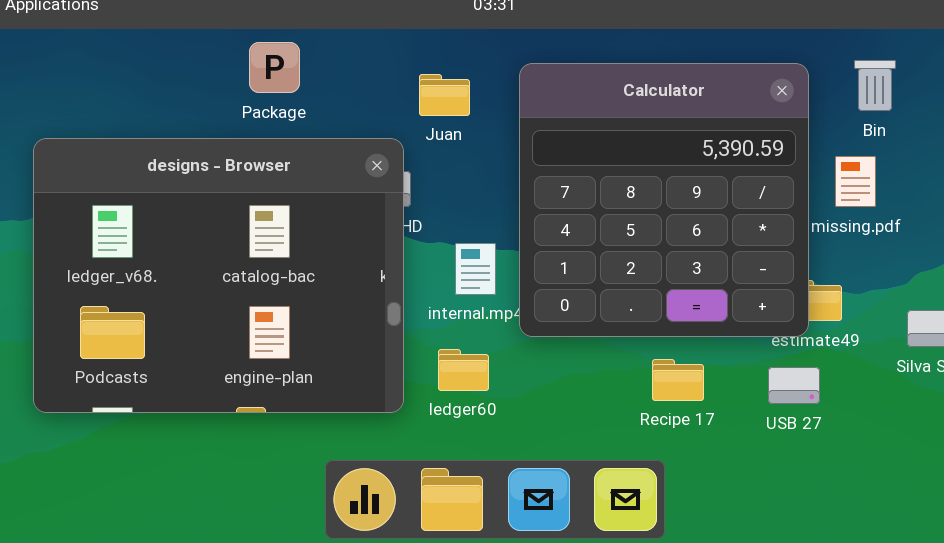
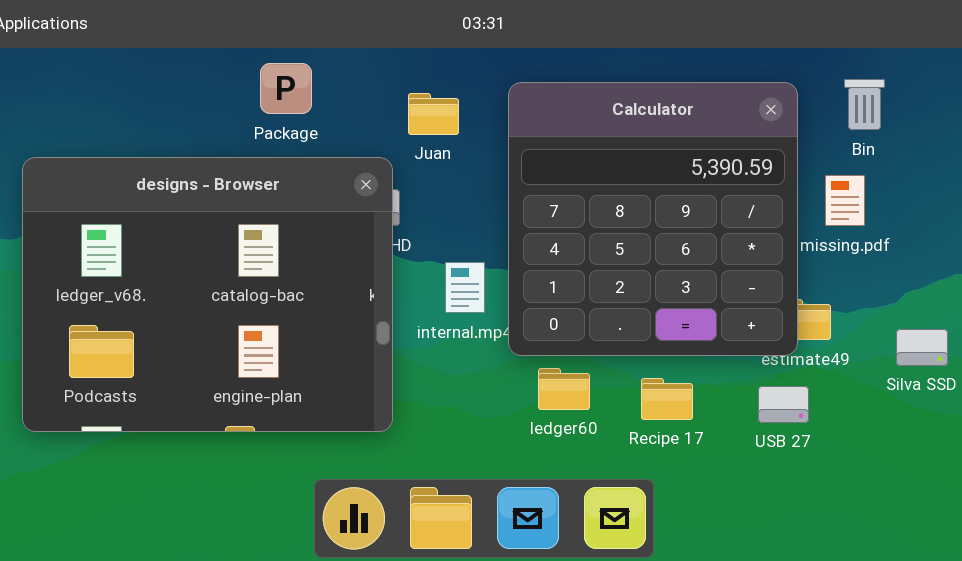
Package: [249,42,300,93] -> [260,63,312,114], moved
ledger60: [438,349,489,391] -> [538,368,590,410], moved

